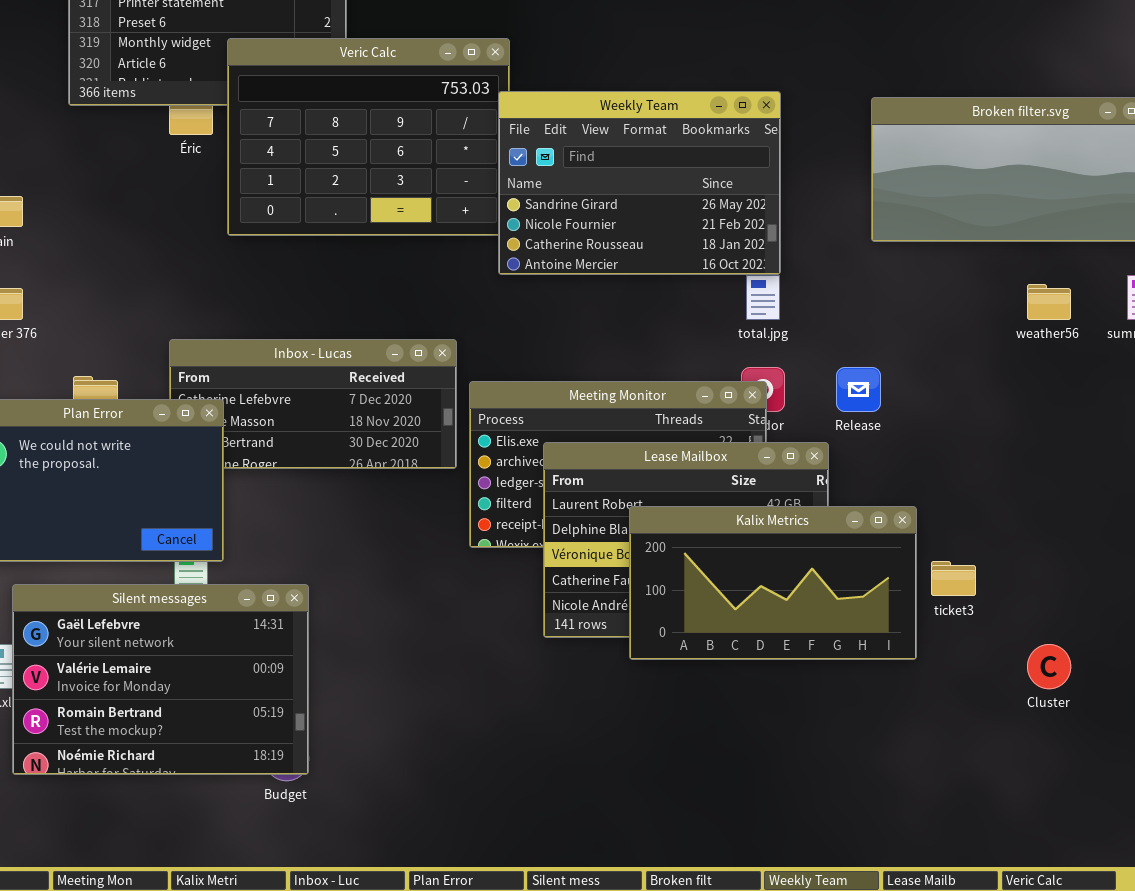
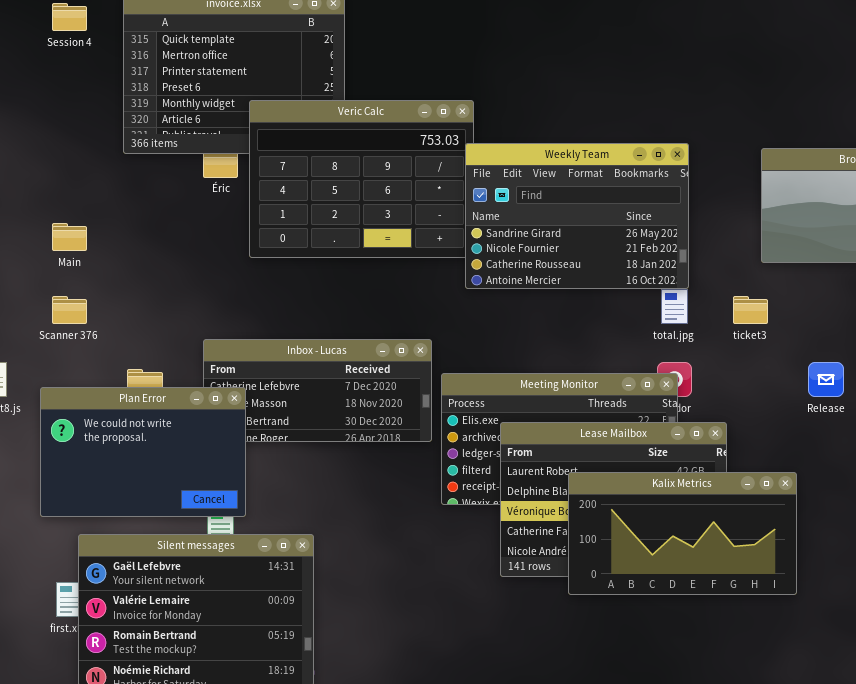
Release: [836,367,881,412] -> [808,362,844,397], moved
ticket3: [931,561,976,596] -> [733,296,768,324], moved

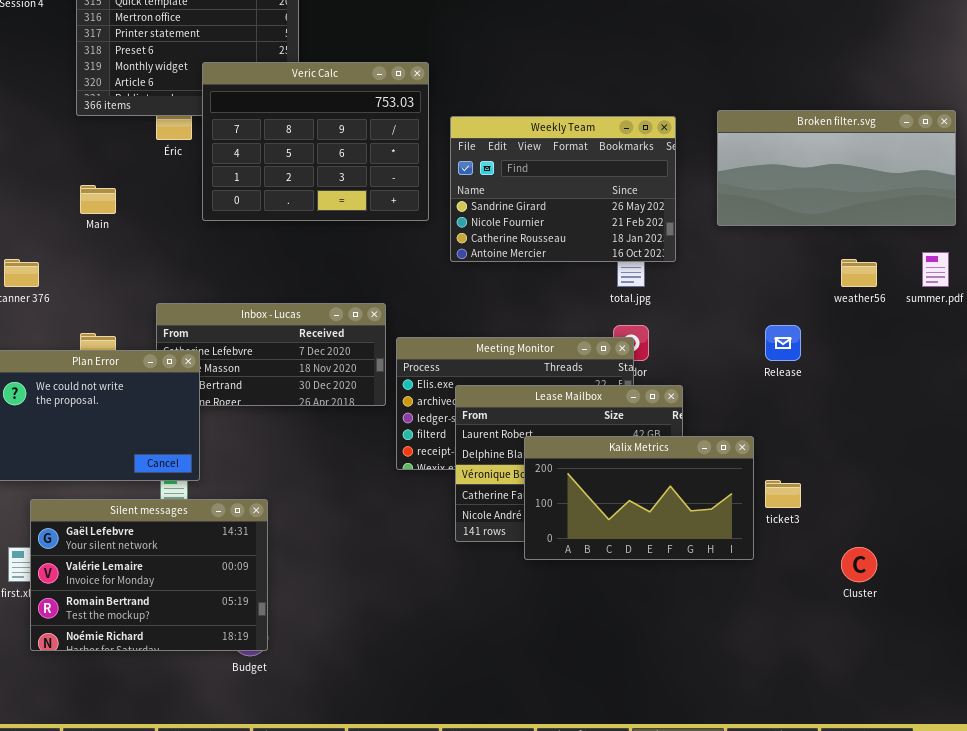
Weekly Team: [465,143,689,289] -> [450,116,676,262], moved
Main: [52,223,87,251] -> [80,185,116,214], moved
ticket3: [733,296,768,324] -> [765,480,801,508], moved

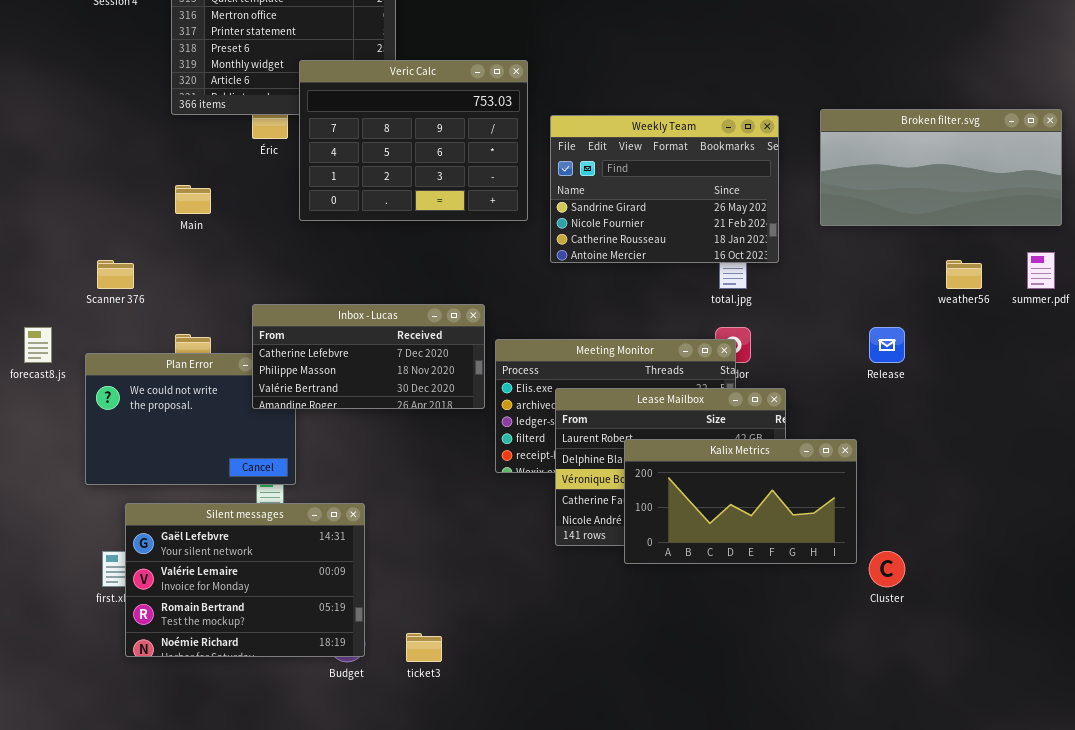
Inbox - Lucas: [156,303,386,406] -> [252,304,485,409], raised
ticket3: [765,480,801,508] -> [406,633,442,662], moved
Cluster: [841,547,877,582] -> [869,551,905,587], moved

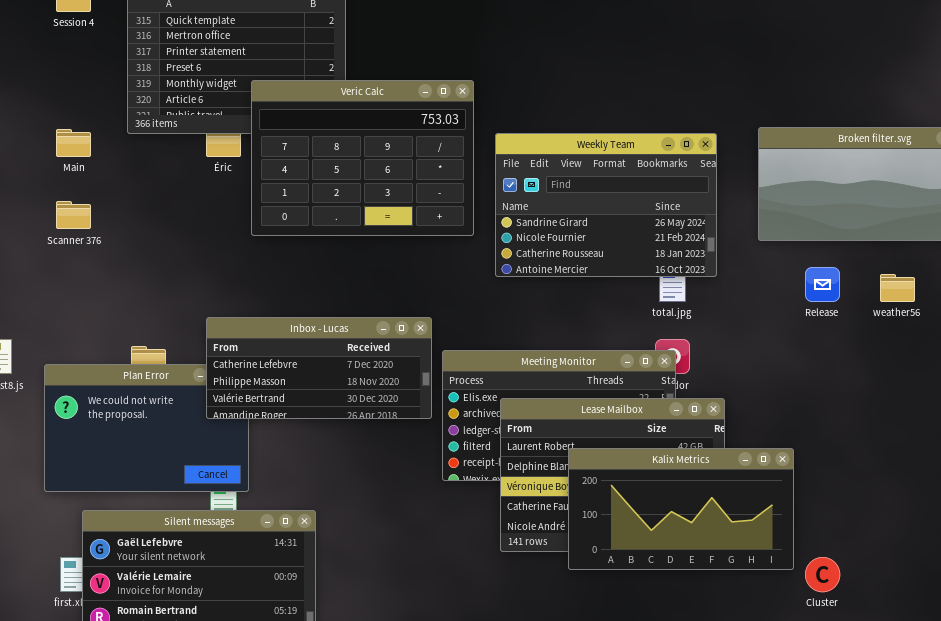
Main: [175,185,211,214] -> [56,129,91,157], moved
Scanner 376: [97,260,134,289] -> [56,201,91,229], moved
Release: [869,327,905,363] -> [805,267,840,302], moved

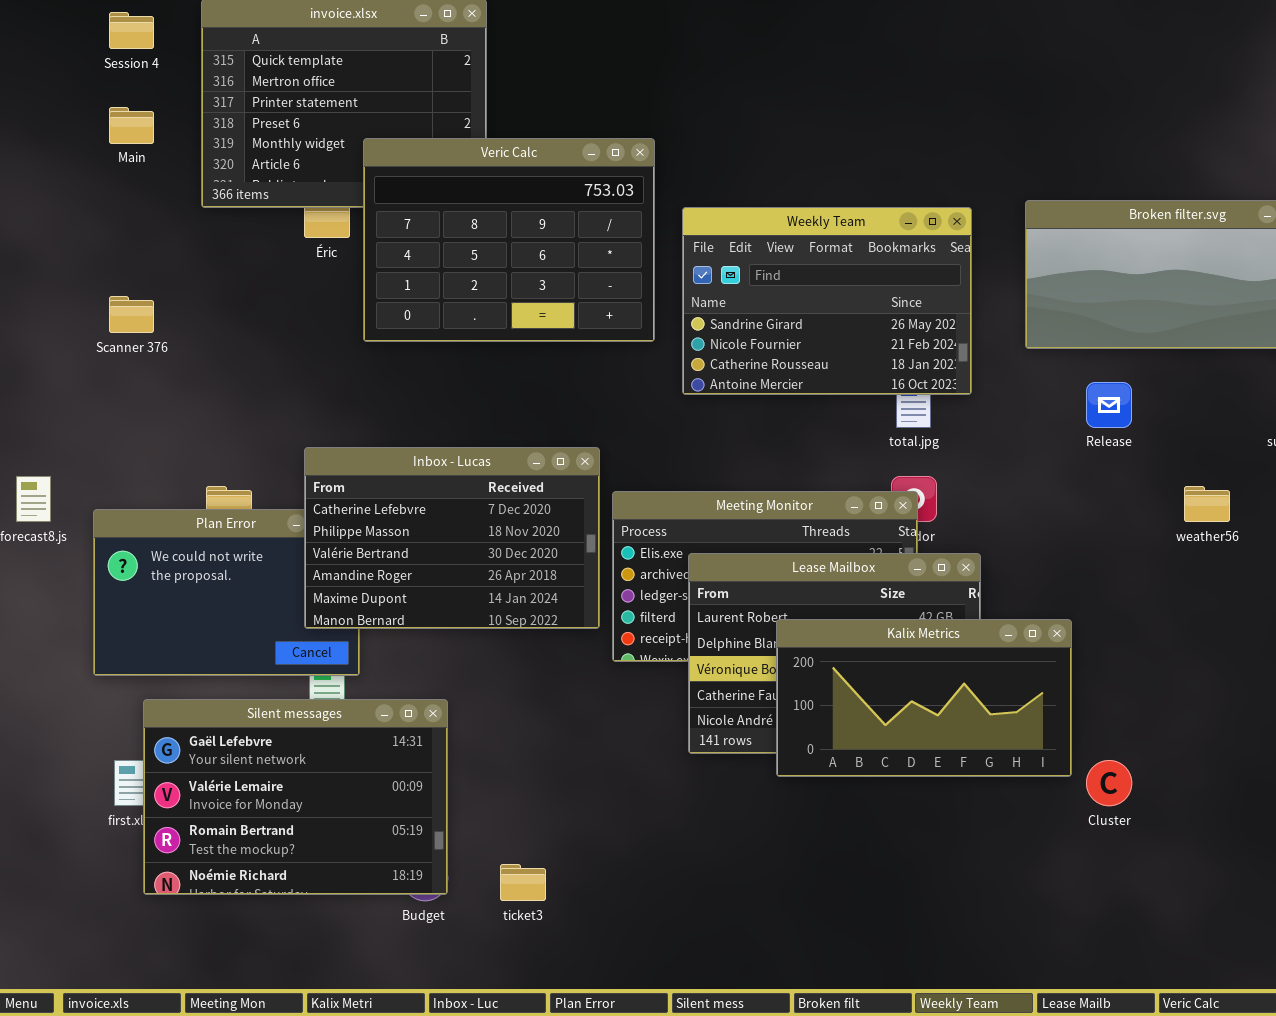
Main: [56,129,91,157] -> [109,107,154,144], moved
weather56: [880,274,915,302] -> [1184,486,1230,522], moved
Inbox - Lucas: [206,317,432,419] -> [304,447,600,629], resized

